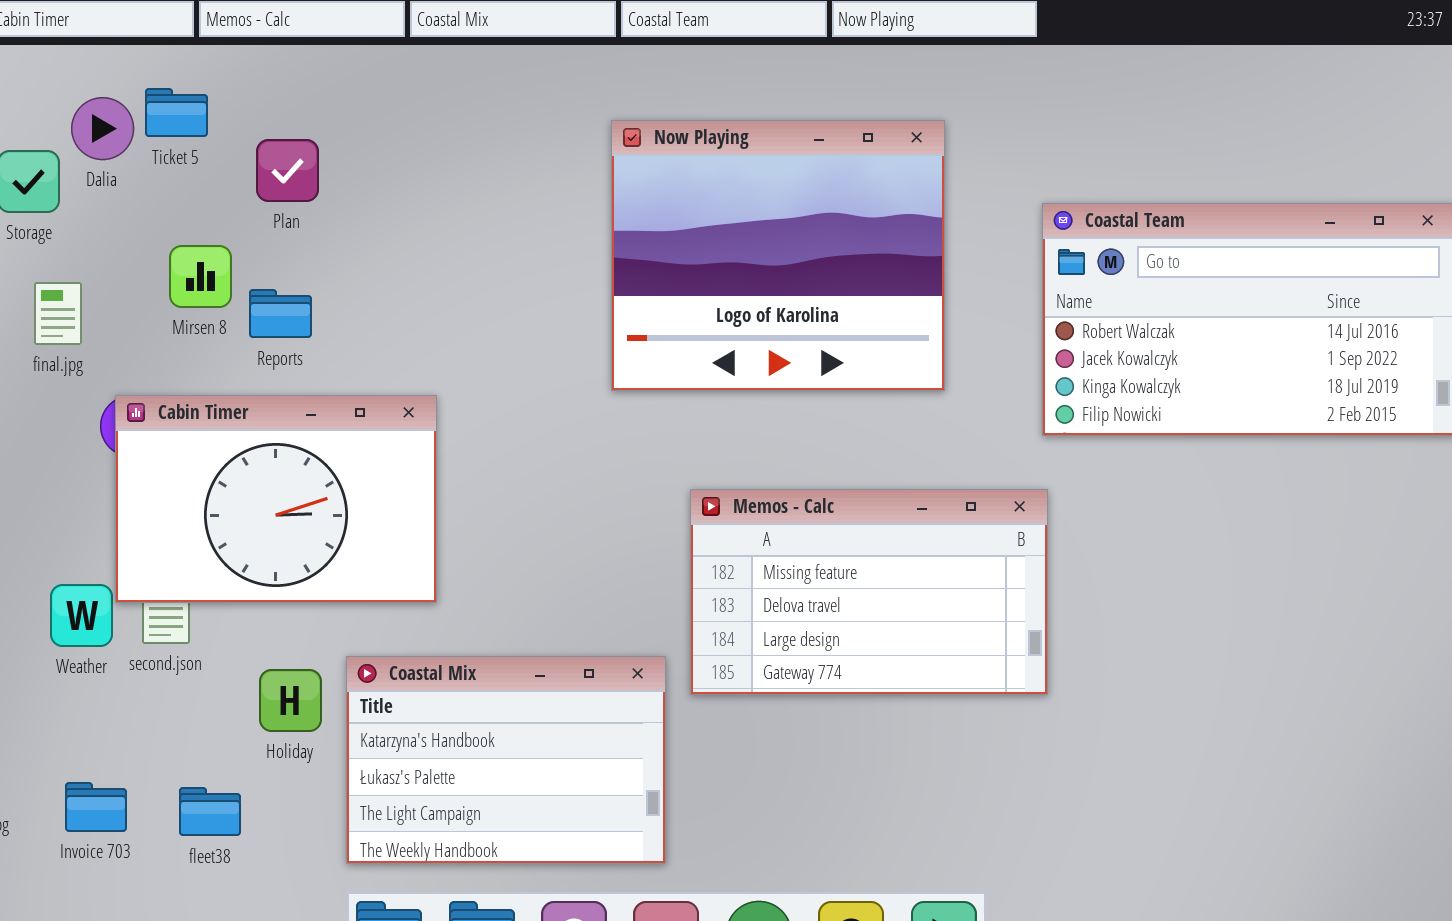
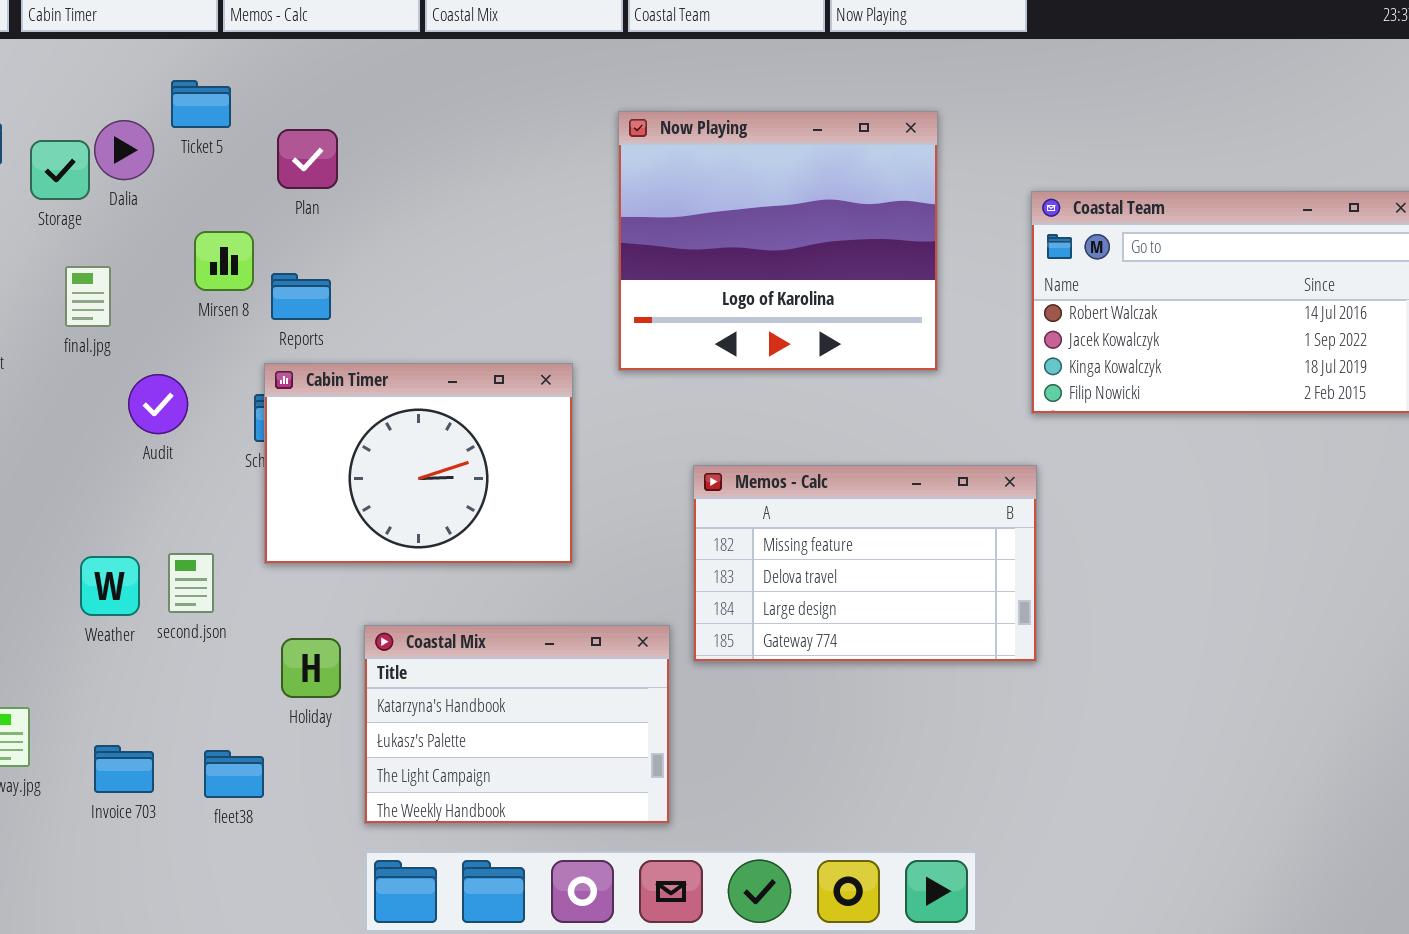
Dalia: [71,97,134,160] -> [94,120,154,180], moved
Cabin Timer: [115,395,437,603] -> [264,363,573,564], moved

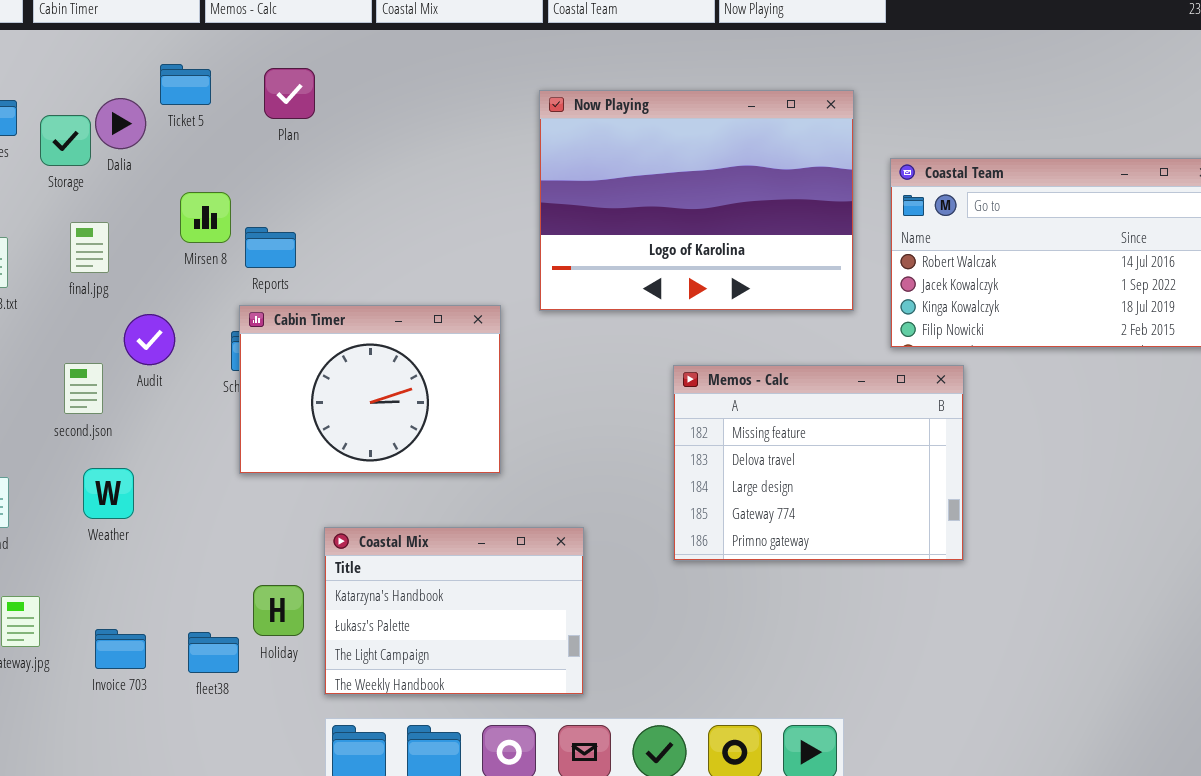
Now Playing: [618,111,938,371] -> [539,90,854,311], resized
Plan: [277,129,338,189] -> [264,68,315,119], moved
Memos - Calc: [693,465,1037,662] -> [673,365,964,561], moved, resized
second.json: [168,553,214,613] -> [64,363,103,414], moved
Holiday: [281,638,341,698] -> [253,585,304,636], moved

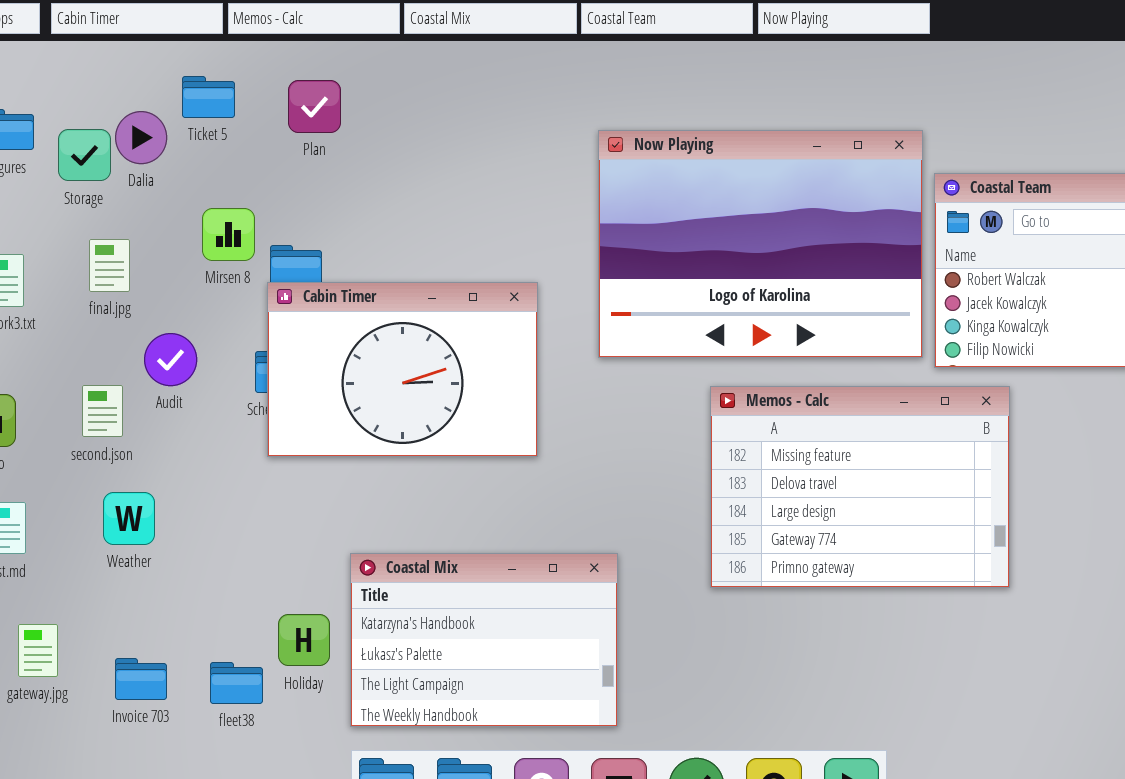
Now Playing: [539,90,854,311] -> [598,130,923,358], moved
Cabin Timer: [239,305,501,474] -> [267,282,538,457], moved

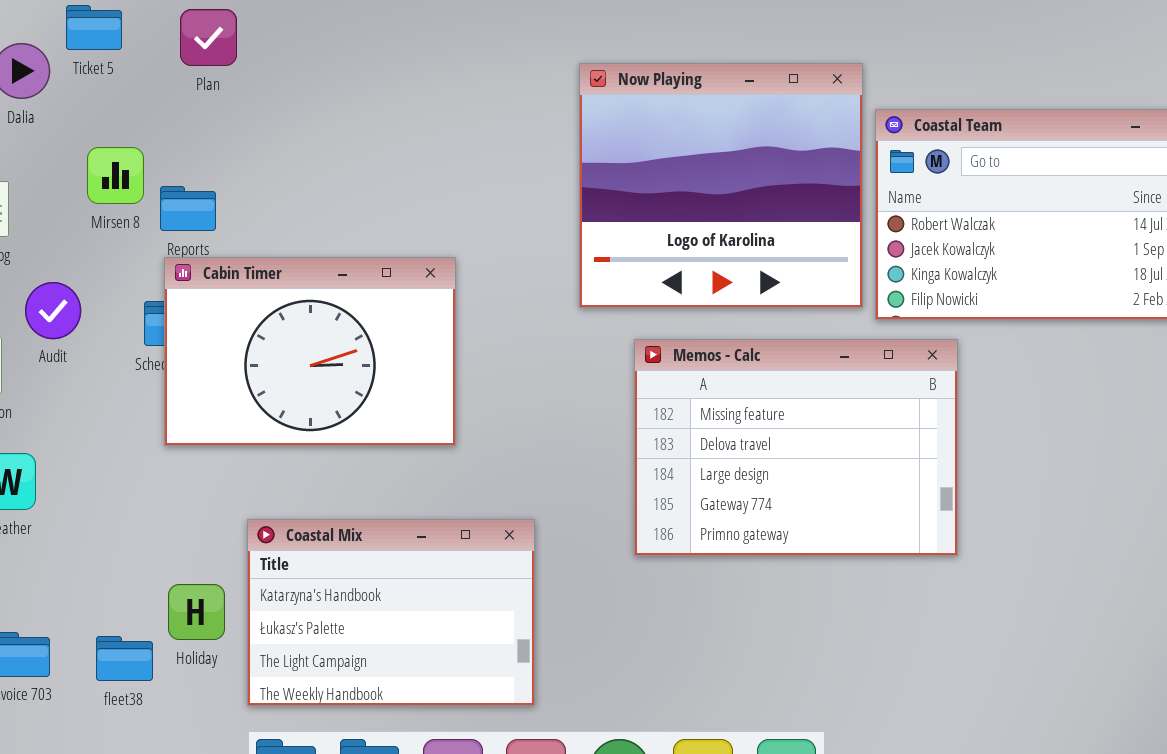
Now Playing: [598,130,923,358] -> [579,63,863,308], resized
Cabin Timer: [267,282,538,457] -> [164,257,456,446], moved

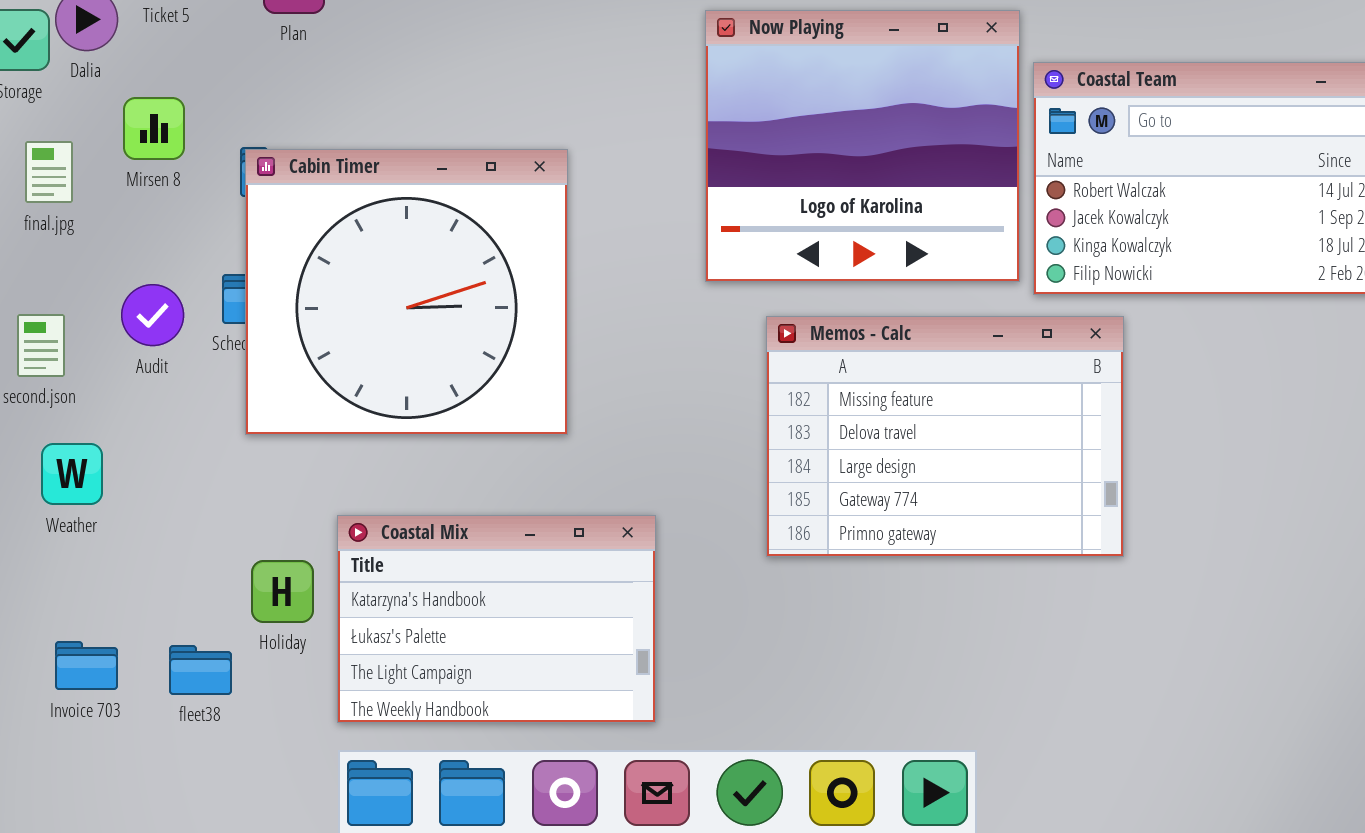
Mirsen 8: [87,147,144,204] -> [123,97,185,160], moved
Cabin Timer: [164,257,456,446] -> [245,149,568,435], resized
Audit: [25,282,81,339] -> [121,284,184,346], moved
Holiday: [168,584,225,640] -> [251,560,314,623], moved

